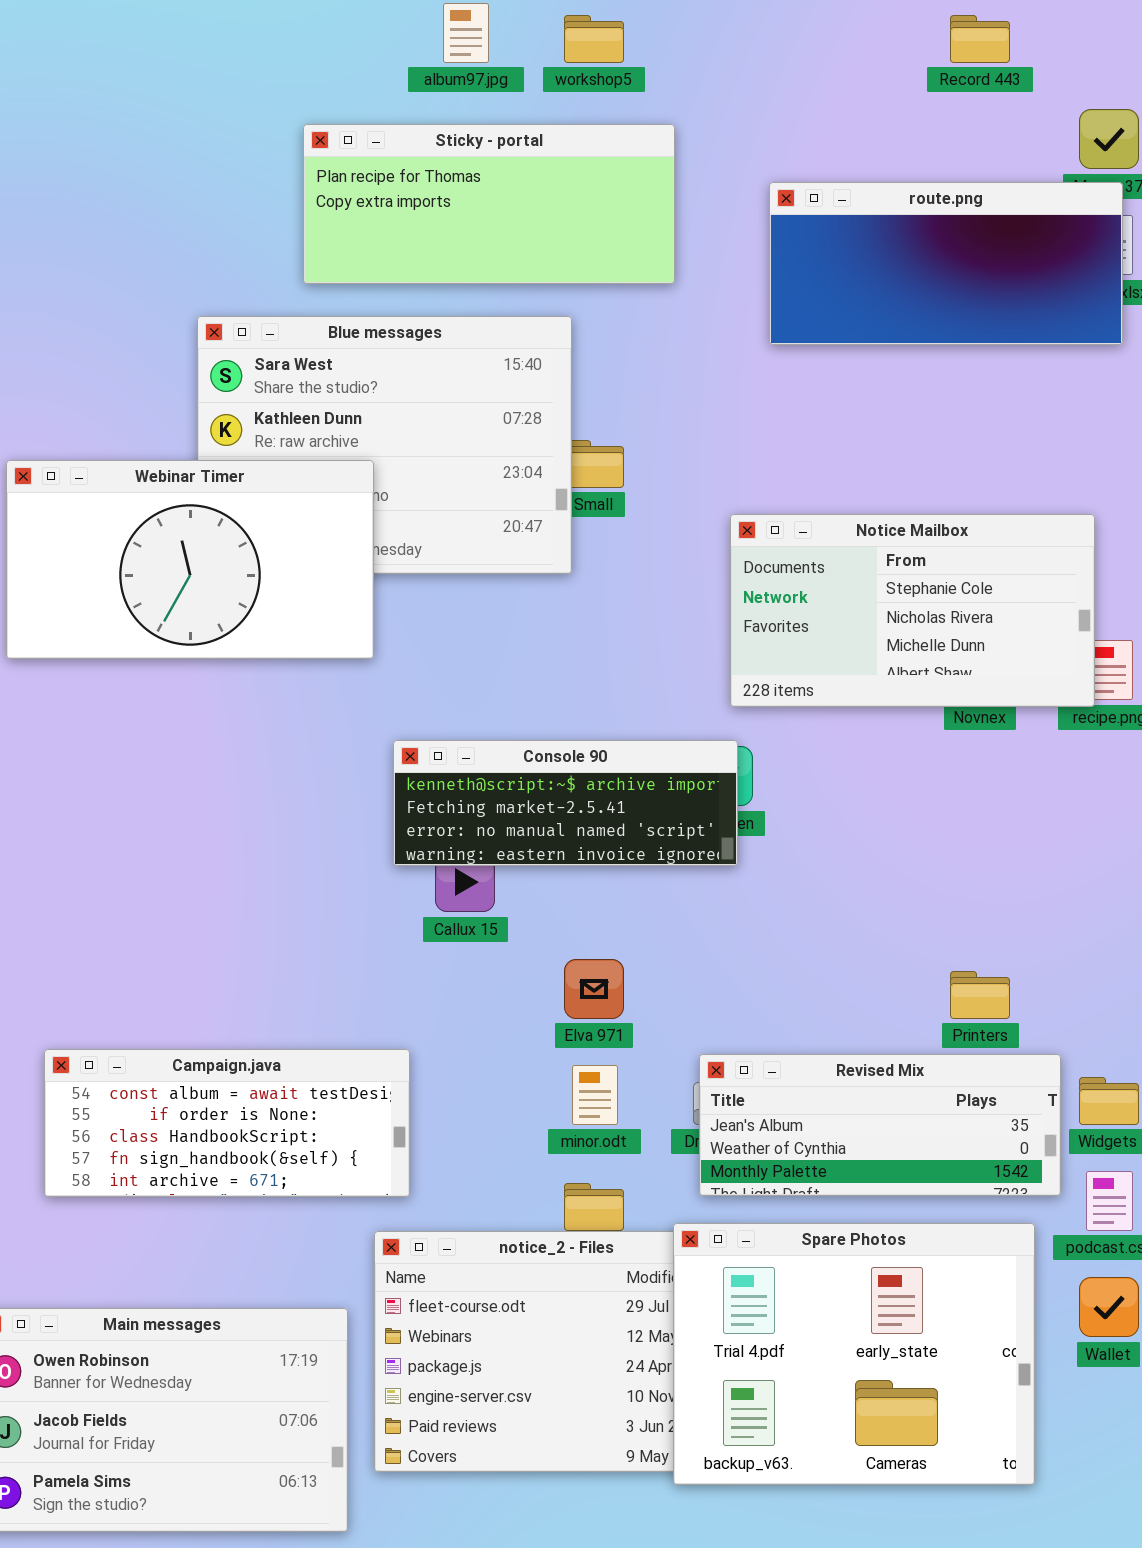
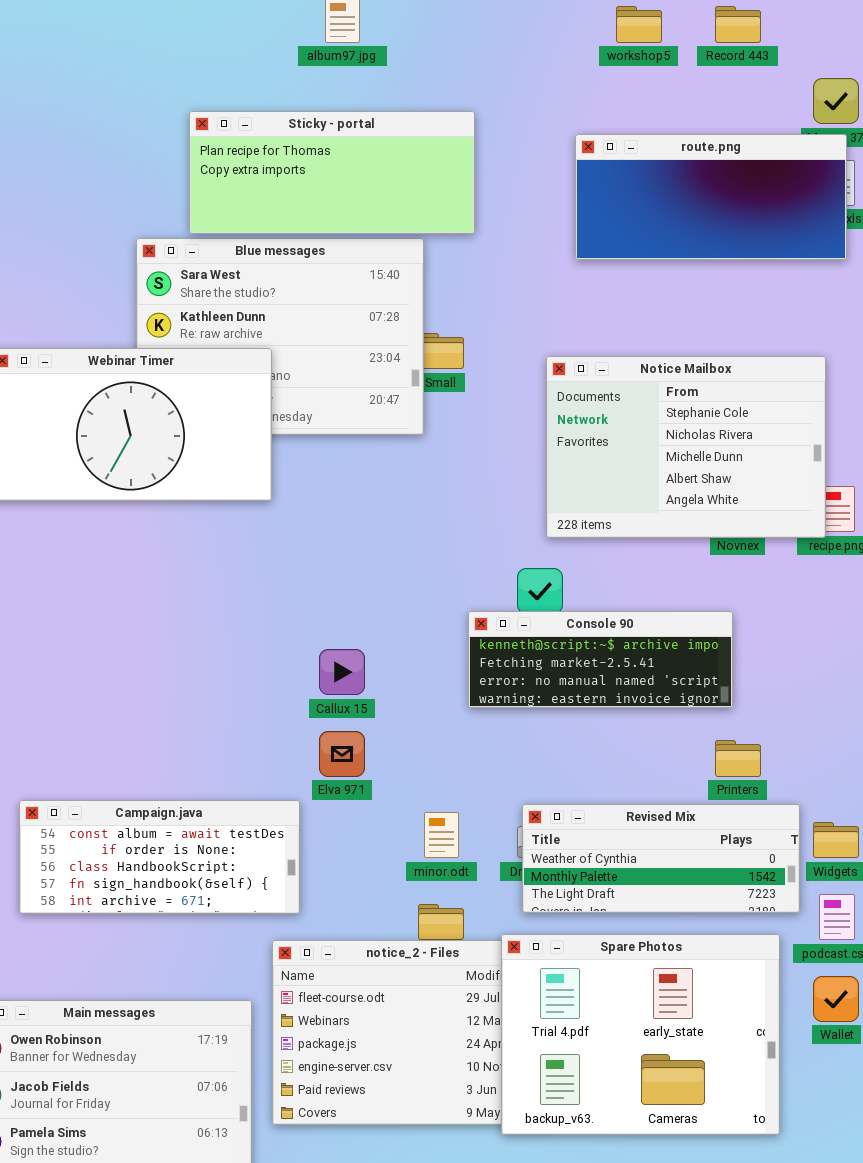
workshop5: [564,15,624,63] -> [616,6,662,43], moved
Sticky - portal: [303,124,675,284] -> [189,111,475,234], moved
Notice Mailbox: [730,514,1095,707] -> [546,356,826,538], resized
Console 90: [393,740,738,866] -> [468,611,733,708], moved
Elva 971: [564,959,624,1019] -> [319,731,365,777], moved
Revised Mix: [699,1054,1061,1196] -> [522,804,800,913], scrolled down 1 row

